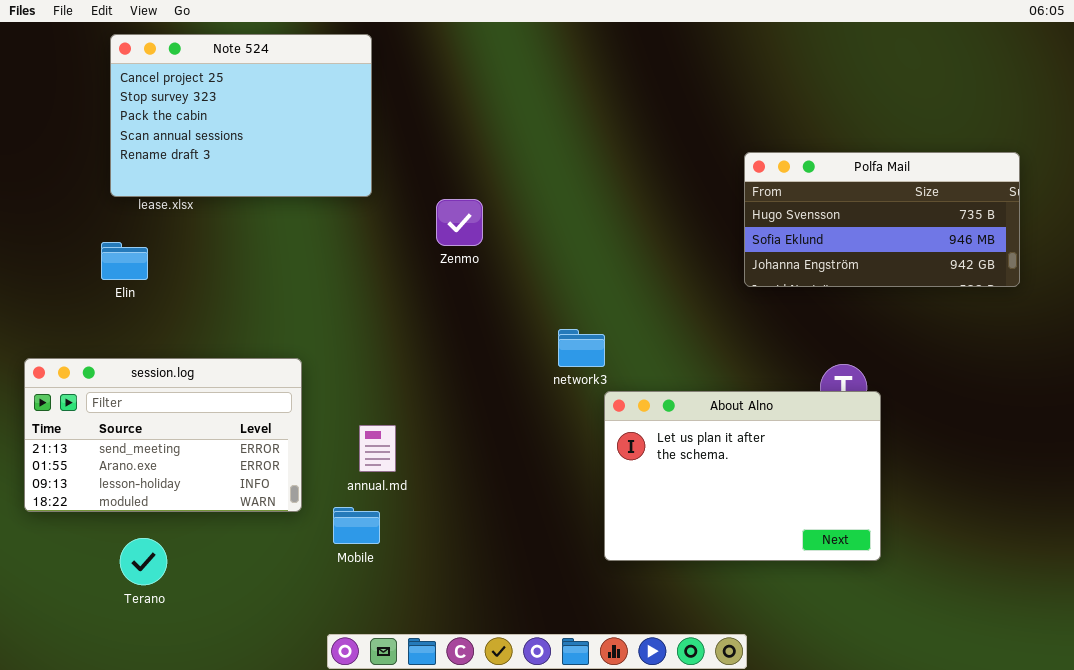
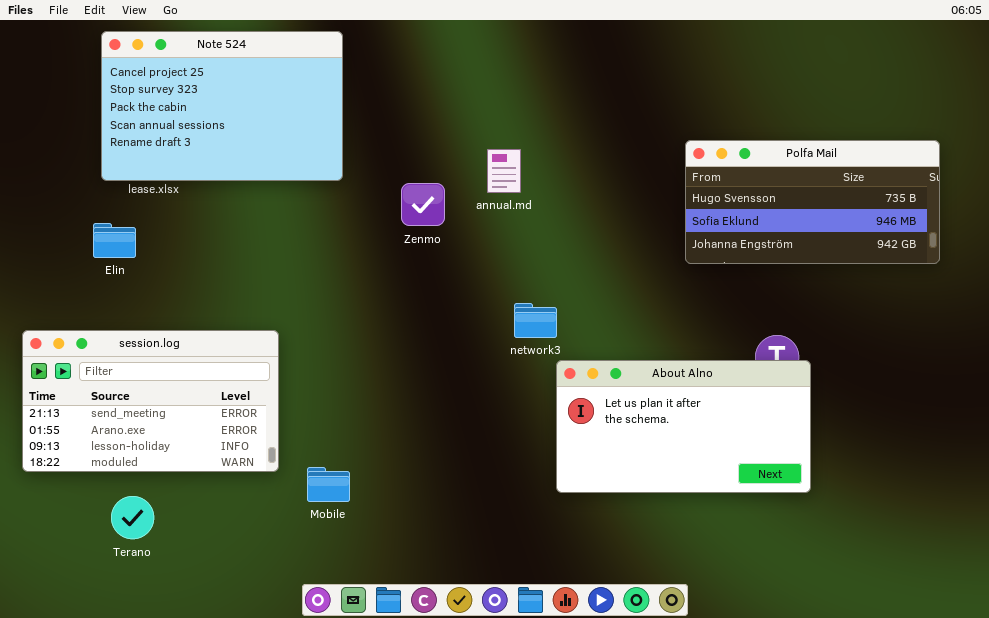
About Alno: [604,391,881,561] -> [556,360,811,493], resized
annual.md: [359,425,396,472] -> [487,149,521,193], moved

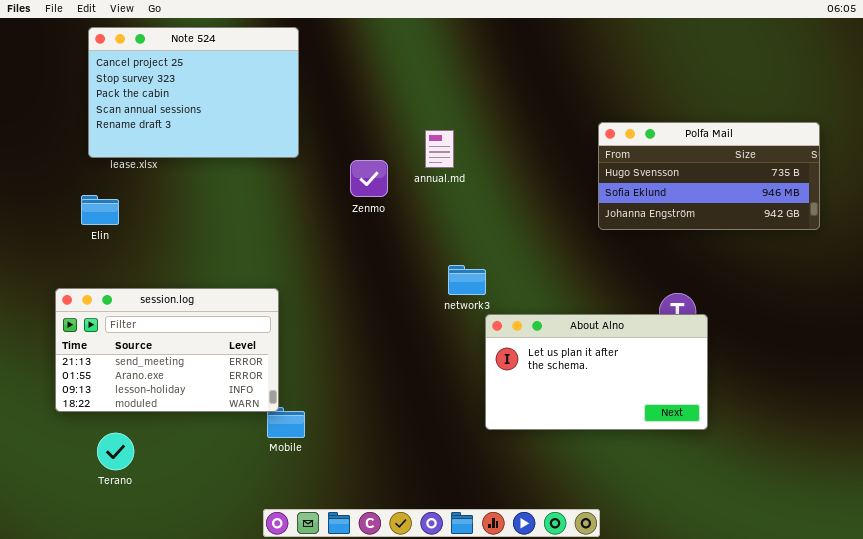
session.log: [22,330,279,472] -> [55,288,279,412], moved

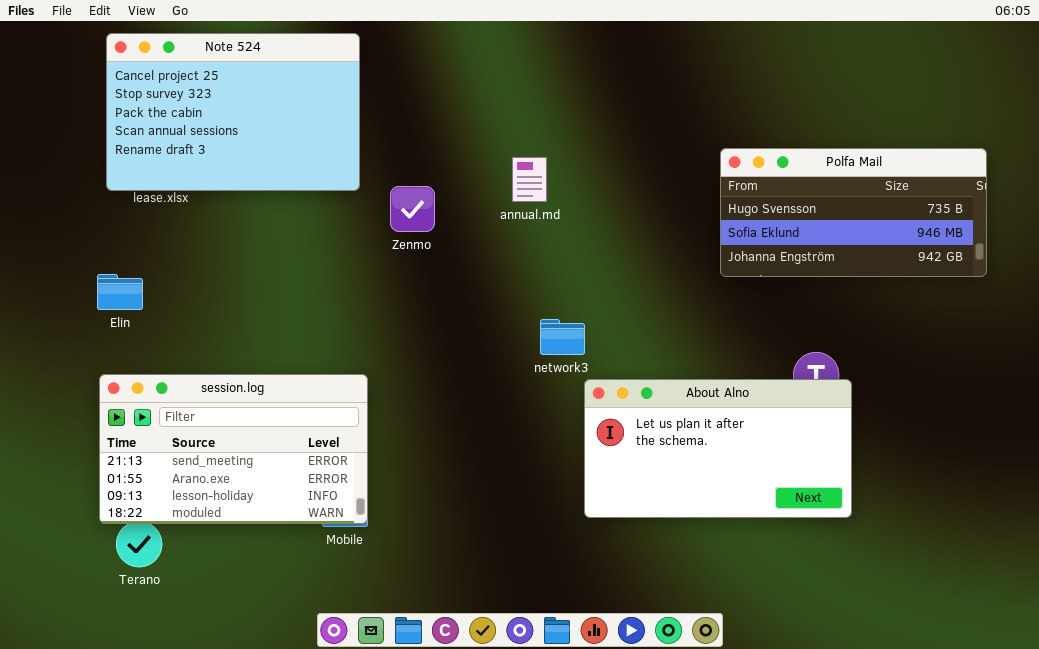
Zenmo: [350,160,388,197] -> [390,186,435,232], moved
Elin: [81,195,119,225] -> [97,274,143,310], moved
session.log: [55,288,279,412] -> [99,374,368,524], moved

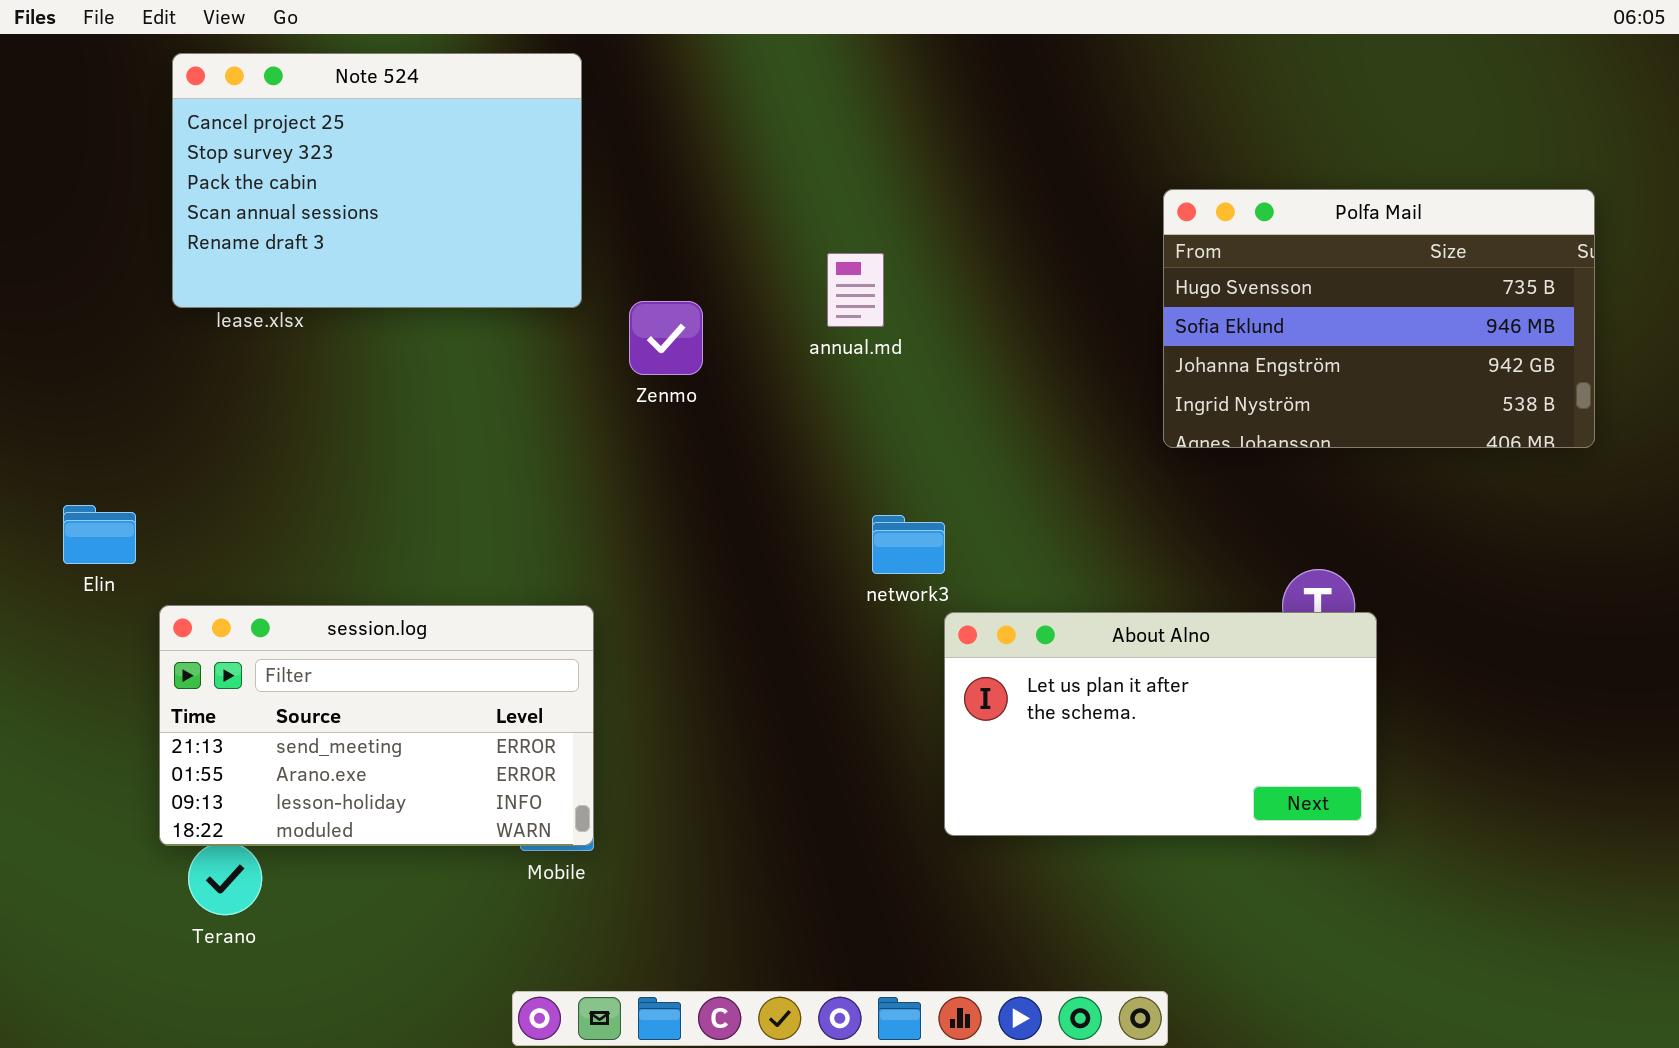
Polfa Mail: [720,148,987,277] -> [1163,189,1595,448], resized
Elin: [97,274,143,310] -> [63,505,136,564], moved

